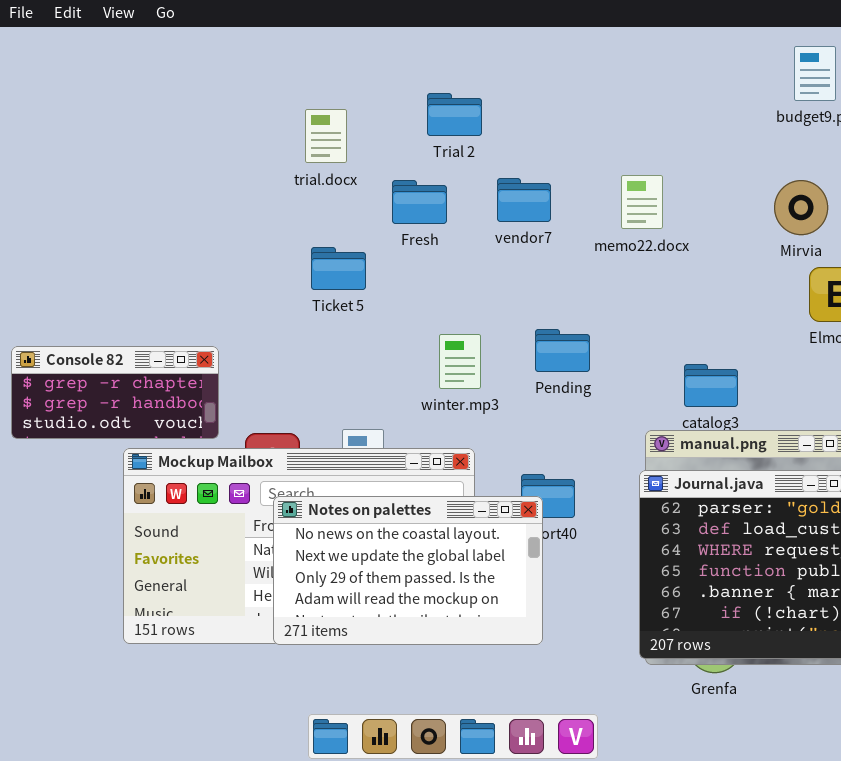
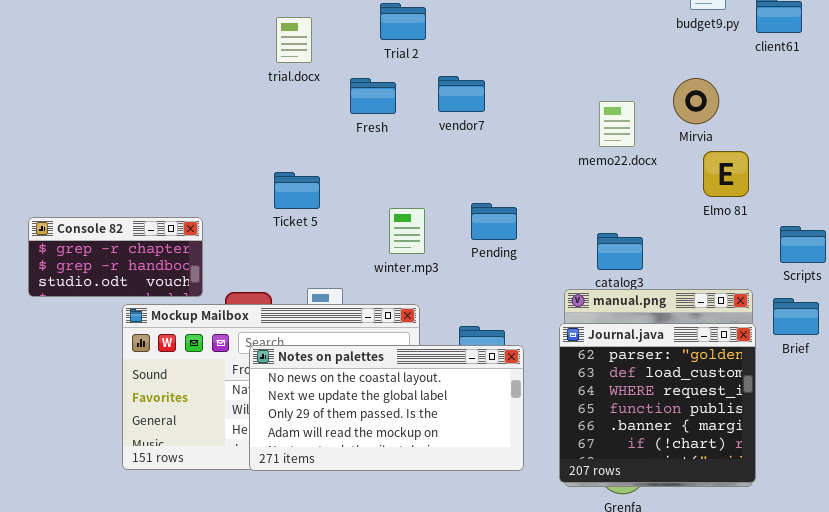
memo22.docx: [621,175,663,229] -> [599,101,635,147], moved
Ticket 5: [311,247,366,290] -> [274,172,320,209], moved
Notes on palettes: [273,496,543,645] -> [249,345,524,471], resized

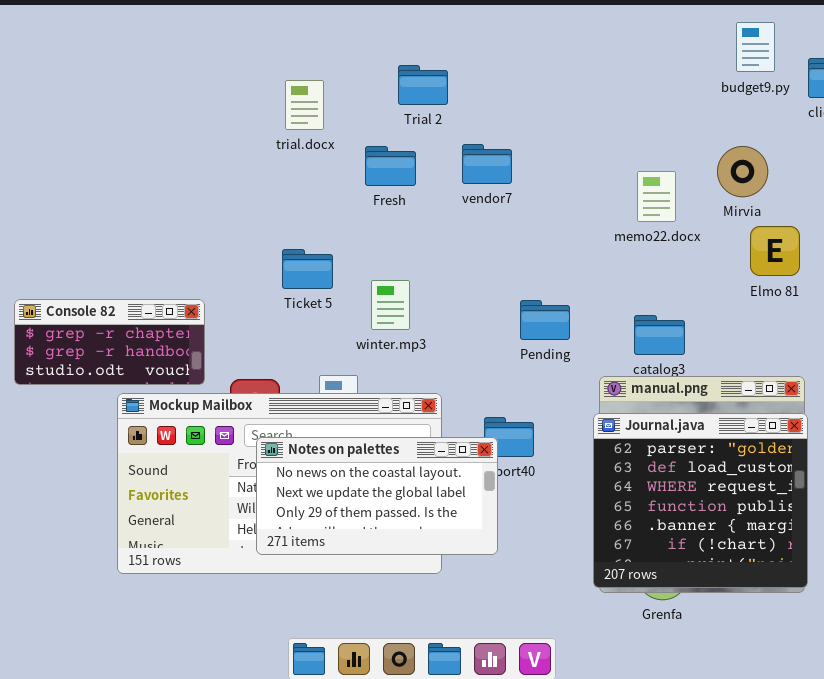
Pending: [471,203,517,240] -> [520,300,570,340], moved
winter.mp3: [389,208,425,254] -> [371,280,410,330], moved
Notes on palettes: [249,345,524,471] -> [256,437,498,555], resized

